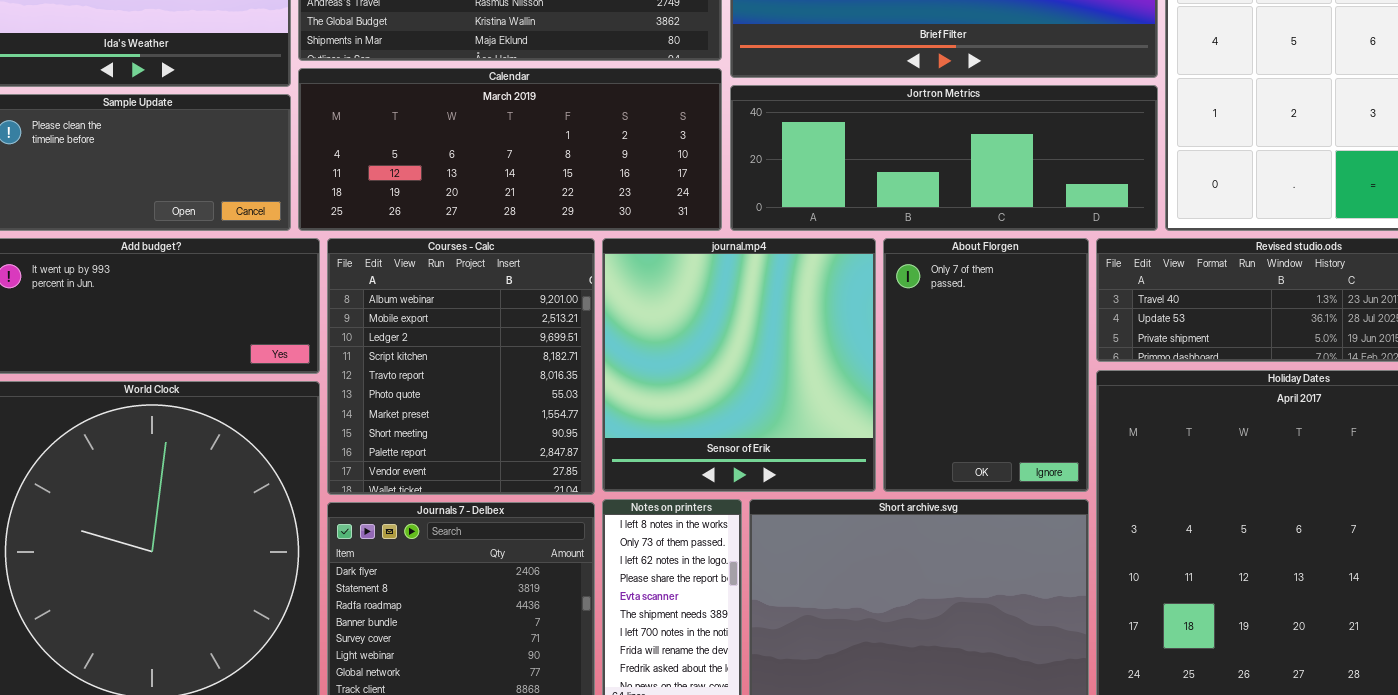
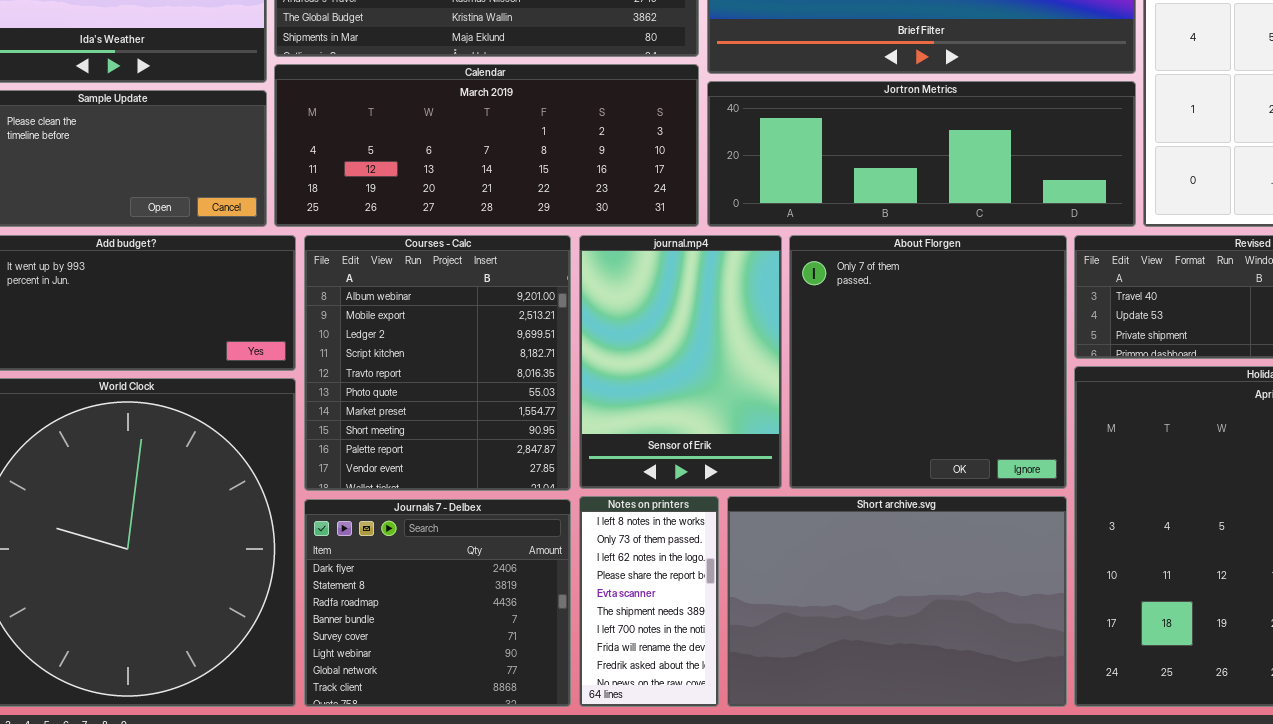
journal.mp4: [602,238,876,492] -> [579,235,782,489], resized
About Florgen: [883,238,1089,492] -> [789,235,1067,489], resized

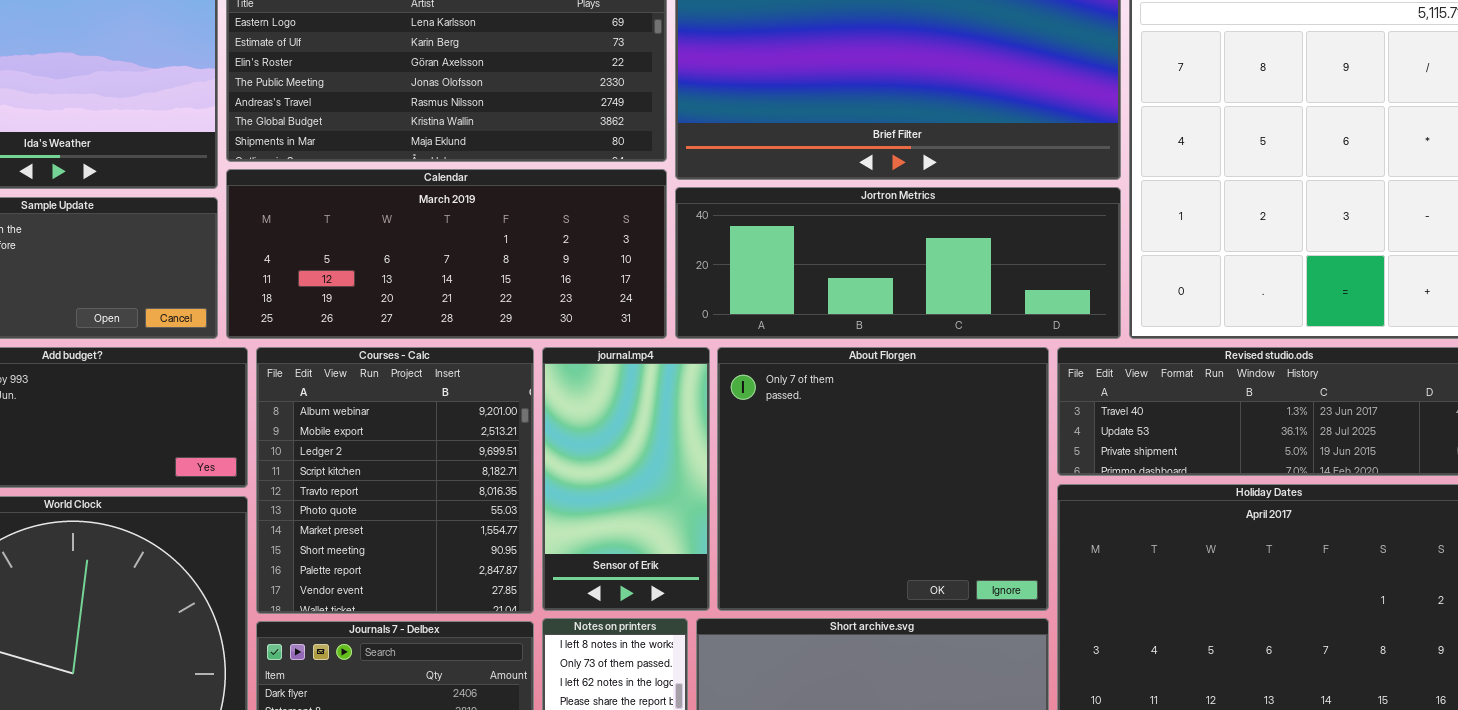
journal.mp4: [579,235,782,489] -> [542,347,710,611], resized
About Florgen: [789,235,1067,489] -> [717,347,1049,611], resized

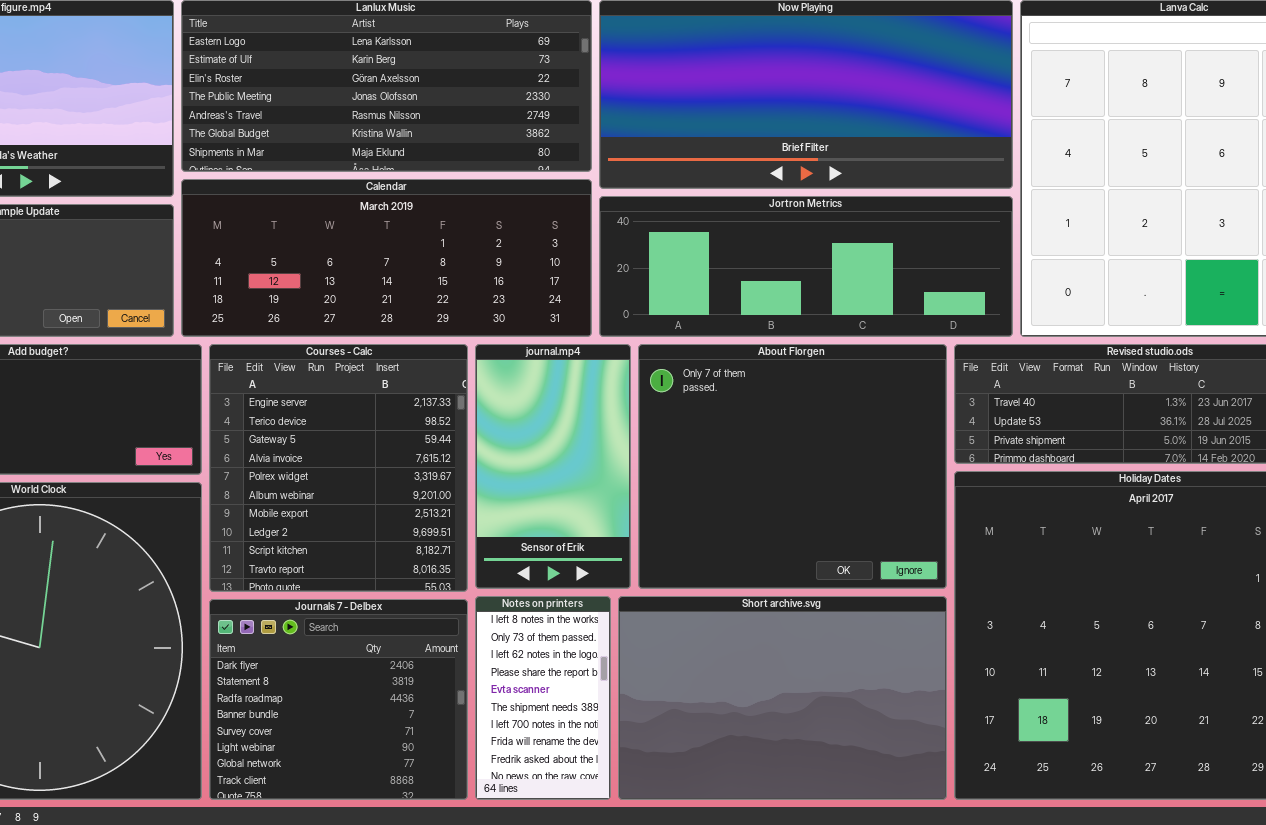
Courses - Calc: [256,347,534,614] -> [209,344,468,592], scrolled up 5 rows

